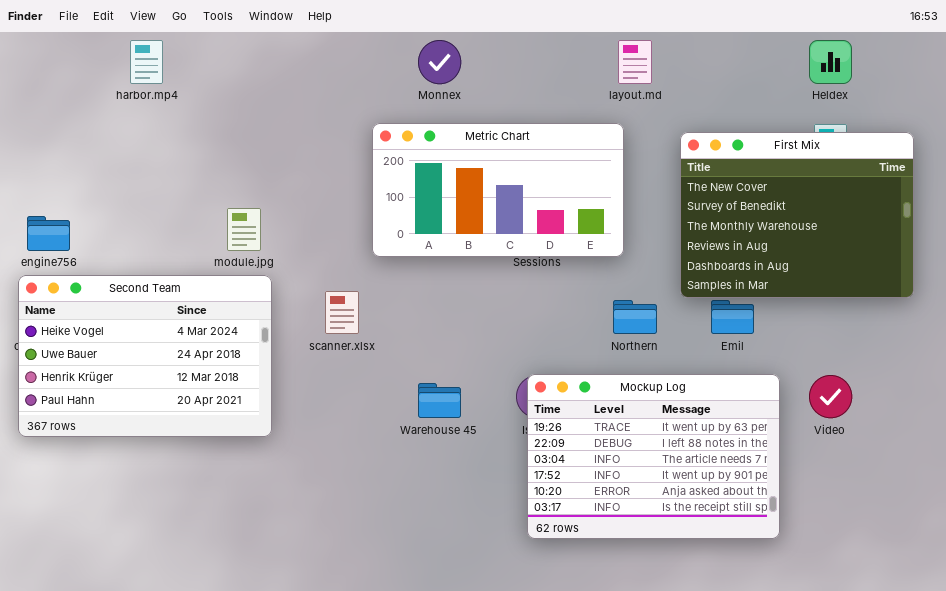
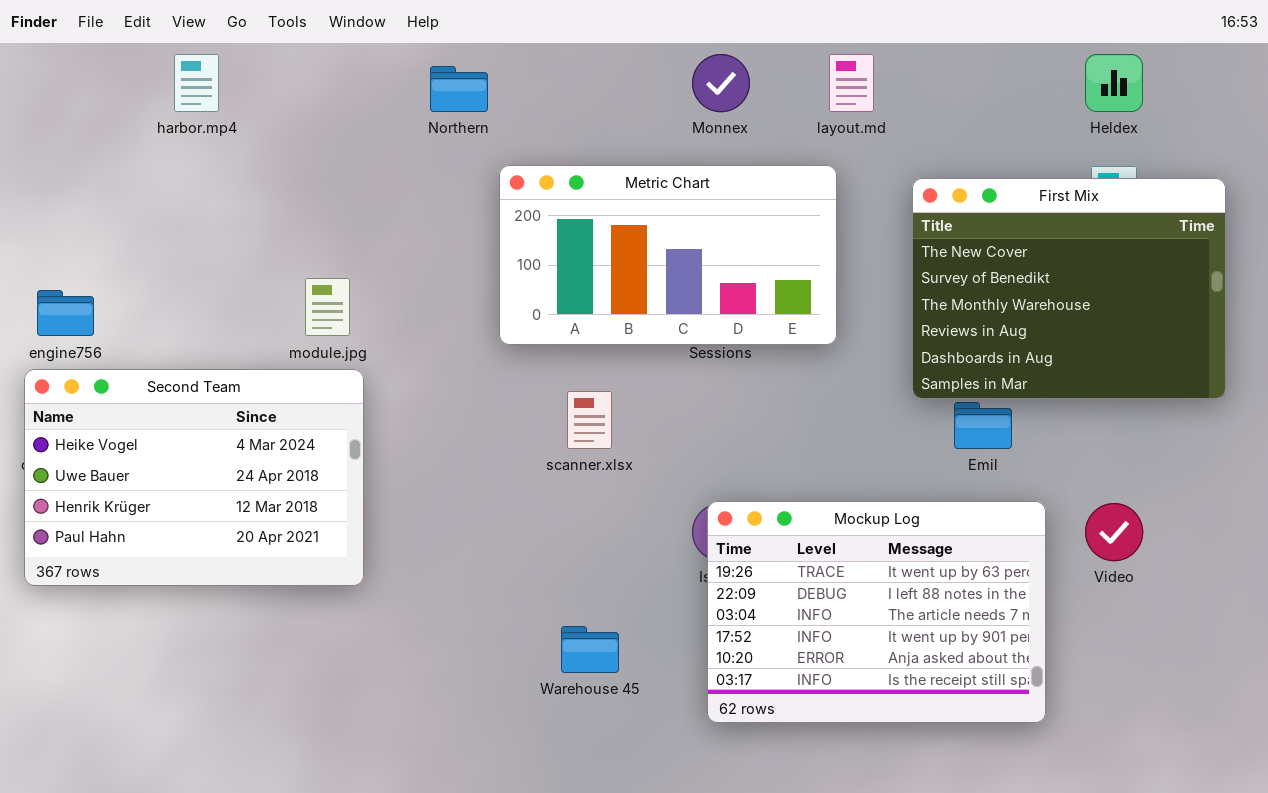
Monnex: [418,40,461,84] -> [692,54,750,112], moved
scanner.xlsx: [325,291,359,334] -> [567,391,612,449], moved
Northern: [613,300,657,334] -> [430,66,488,112], moved
Warehouse 45: [418,383,461,418] -> [561,626,619,673], moved

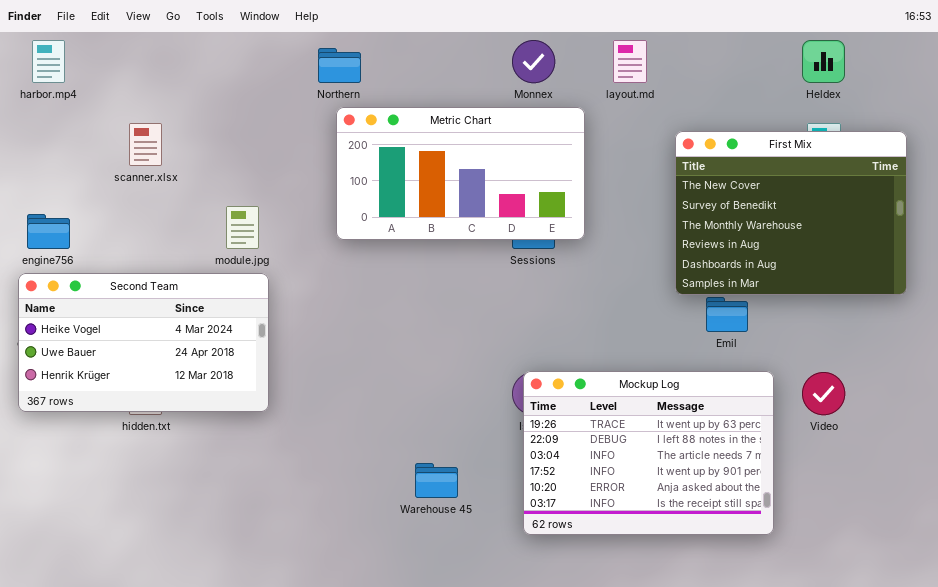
harbor.mp4: [174,54,219,112] -> [32,40,65,83], moved
Metric Chart: [499,165,837,345] -> [336,107,585,240], moved
Second Team: [24,369,364,586] -> [18,273,269,412], resized
scanner.xlsx: [567,391,612,449] -> [129,123,162,166], moved

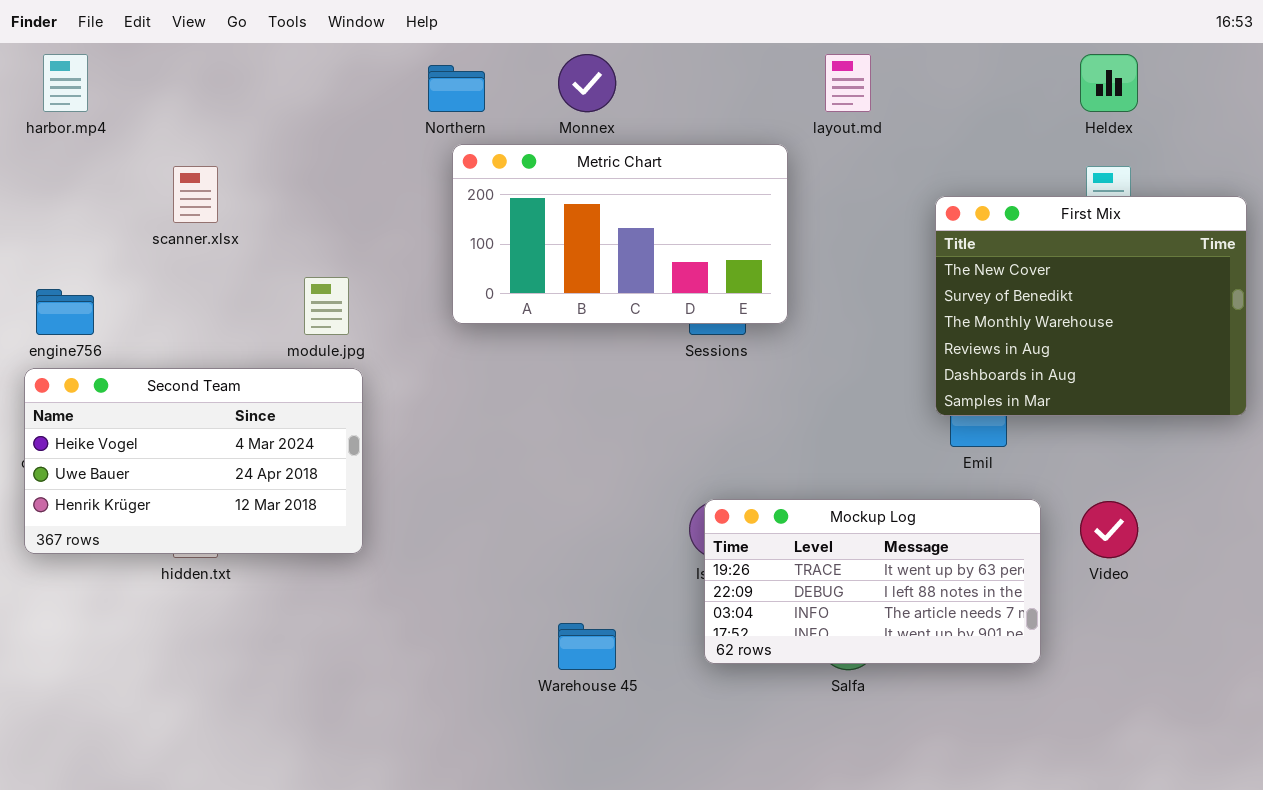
Monnex: [512,40,555,83] -> [558,54,616,112], moved
First Mix: [675,131,907,295] -> [935,196,1247,416], moved
Mockup Log: [523,371,774,535] -> [704,499,1041,664], resized

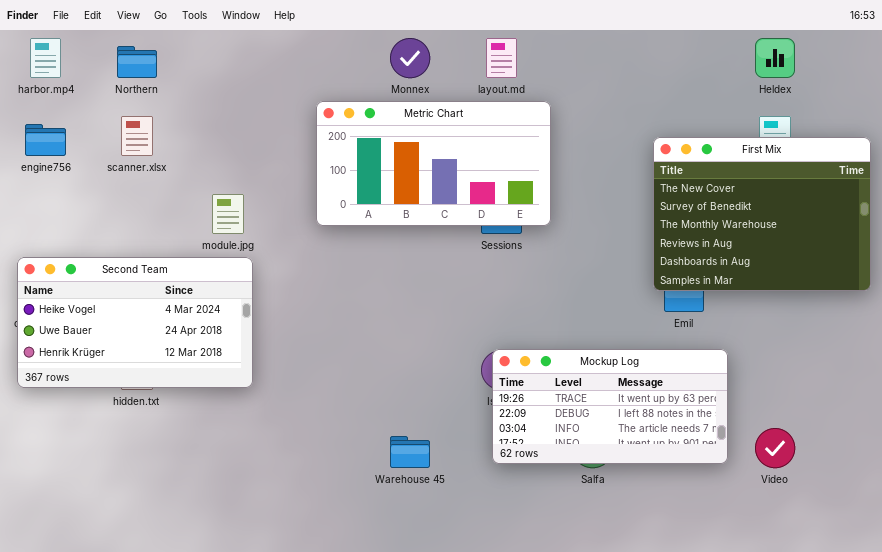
layout.md: [825,54,871,112] -> [486,38,517,78], moved
Northern: [428,65,485,112] -> [117,46,157,78], moved
engine756: [36,289,94,335] -> [25,124,66,156], moved
Video: [1080,501,1138,558] -> [755,428,795,468], moved

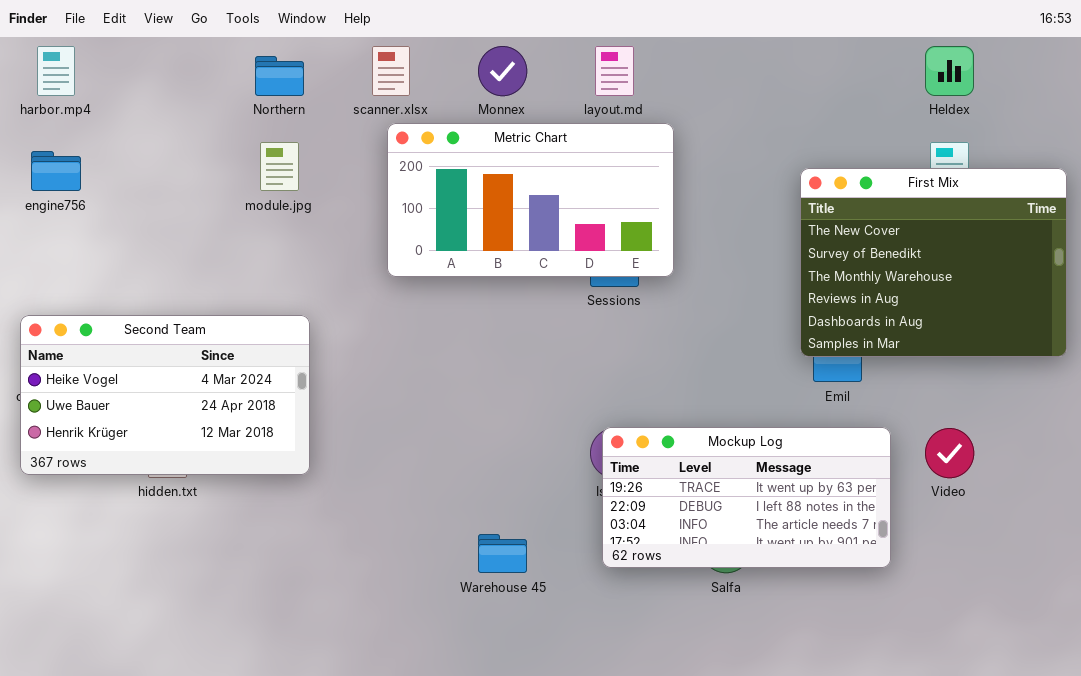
Northern: [117,46,157,78] -> [255,56,304,96], moved
scanner.xlsx: [121,116,153,156] -> [372,46,410,96], moved
module.jpg: [212,194,244,234] -> [260,142,299,191], moved
Video: [755,428,795,468] -> [925,428,974,478], moved

